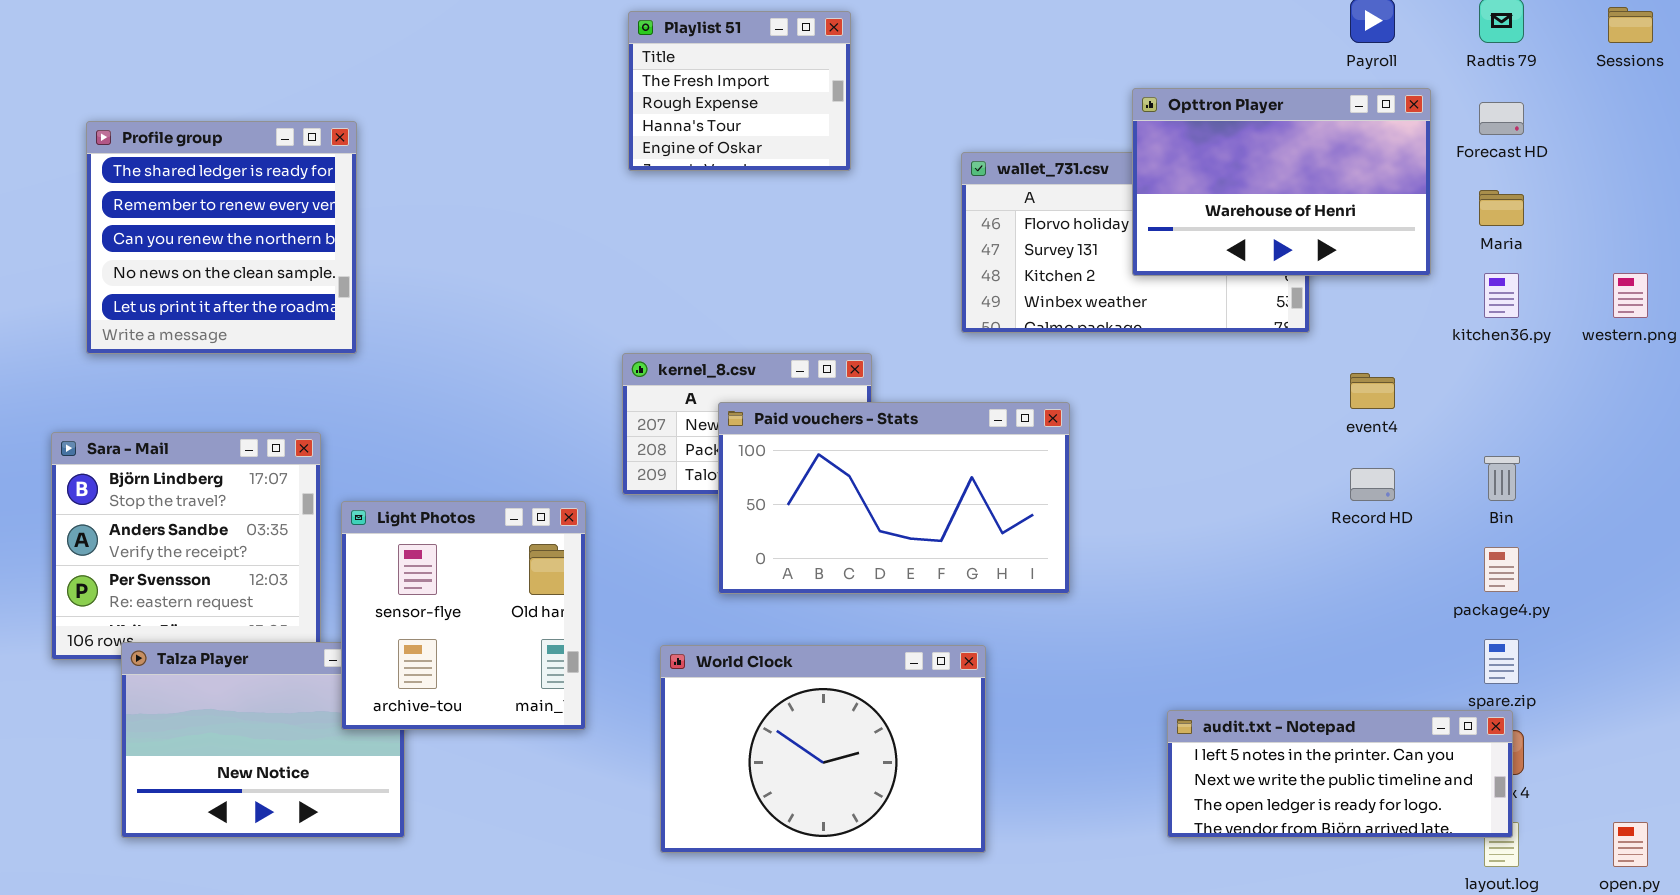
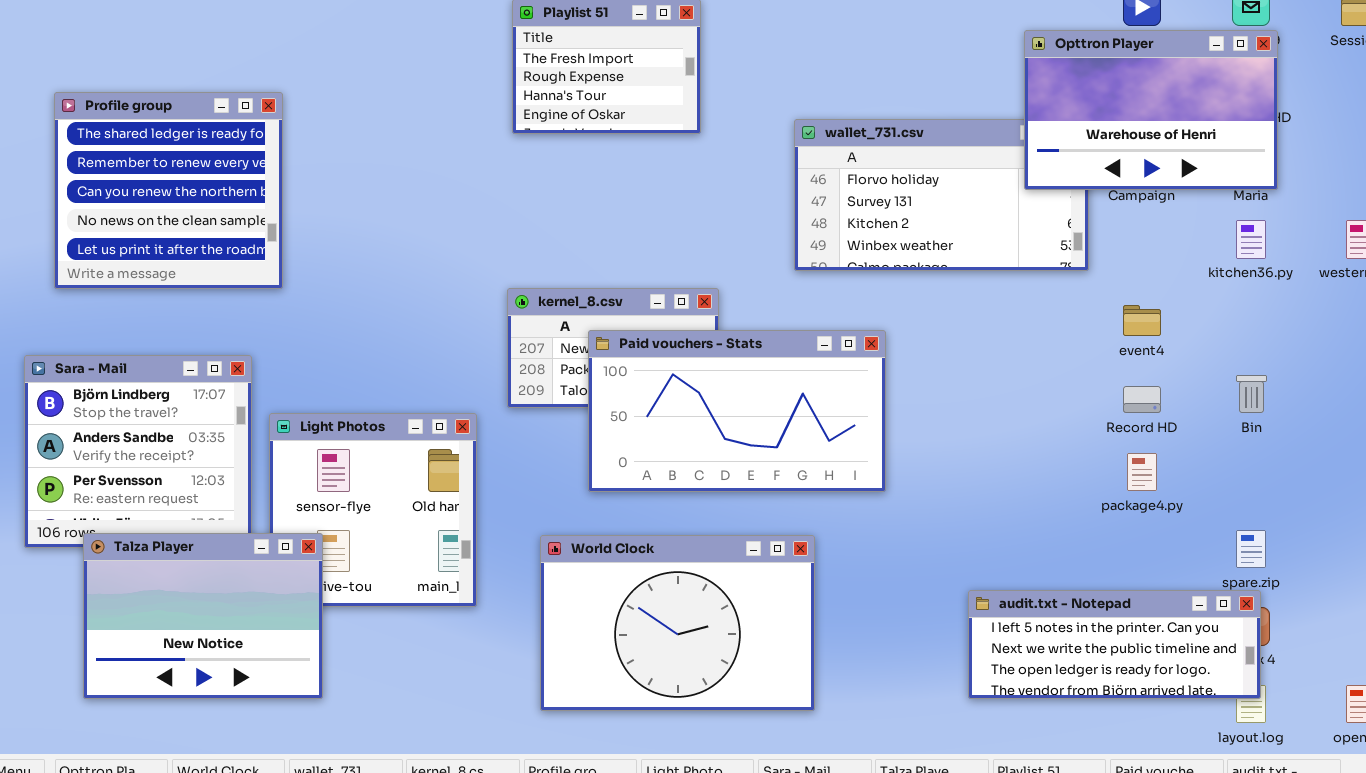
Opttron Player: [1132,88,1431,276] -> [1024,30,1278,190], moved
package4.py: [1484,547,1519,592] -> [1127,453,1157,491], moved
Talza Player: [121,642,405,838] -> [83,533,323,699], raised

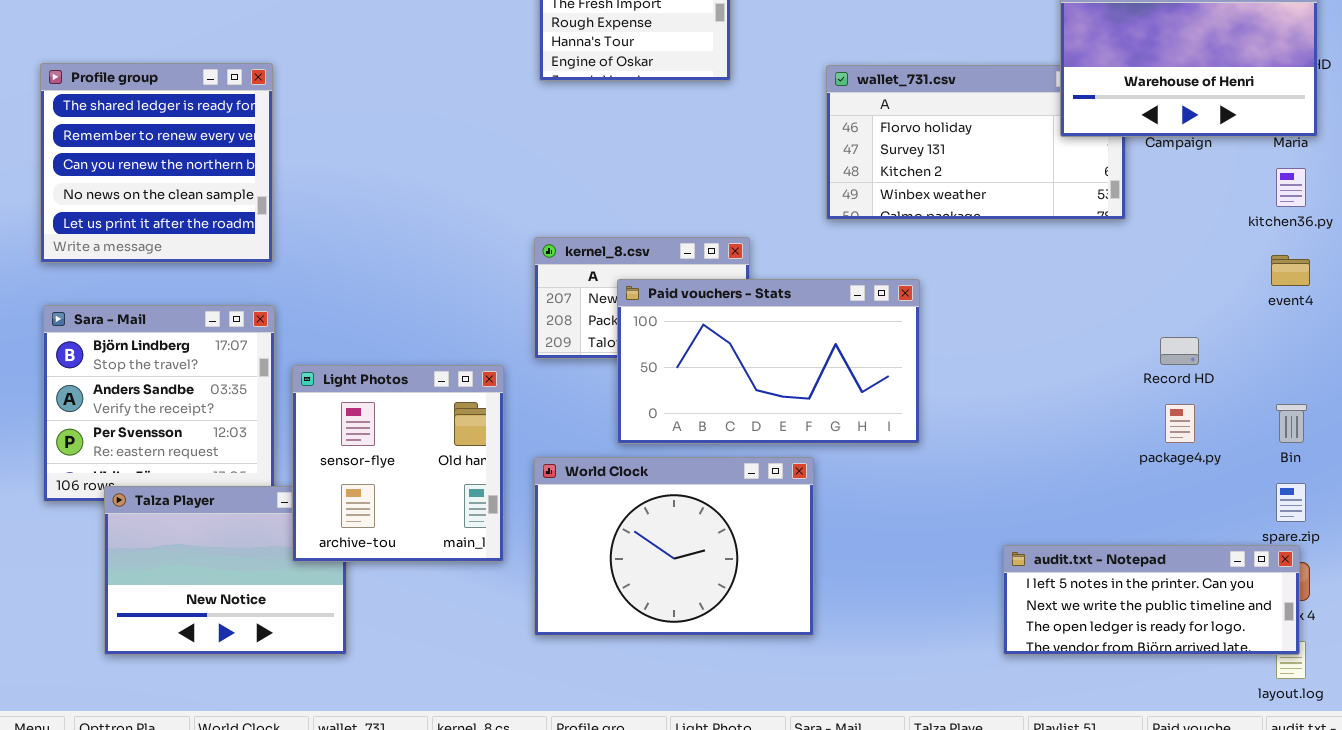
Profile group: [54,92,283,289] -> [40,63,273,263], moved
event4: [1123,305,1161,336] -> [1271,255,1310,286], moved
Bin: [1236,375,1267,413] -> [1276,404,1307,443], moved
Light Photos: [269,413,477,607] -> [292,365,504,562], raised
World Clock: [540,535,815,711] -> [534,457,814,636], moved

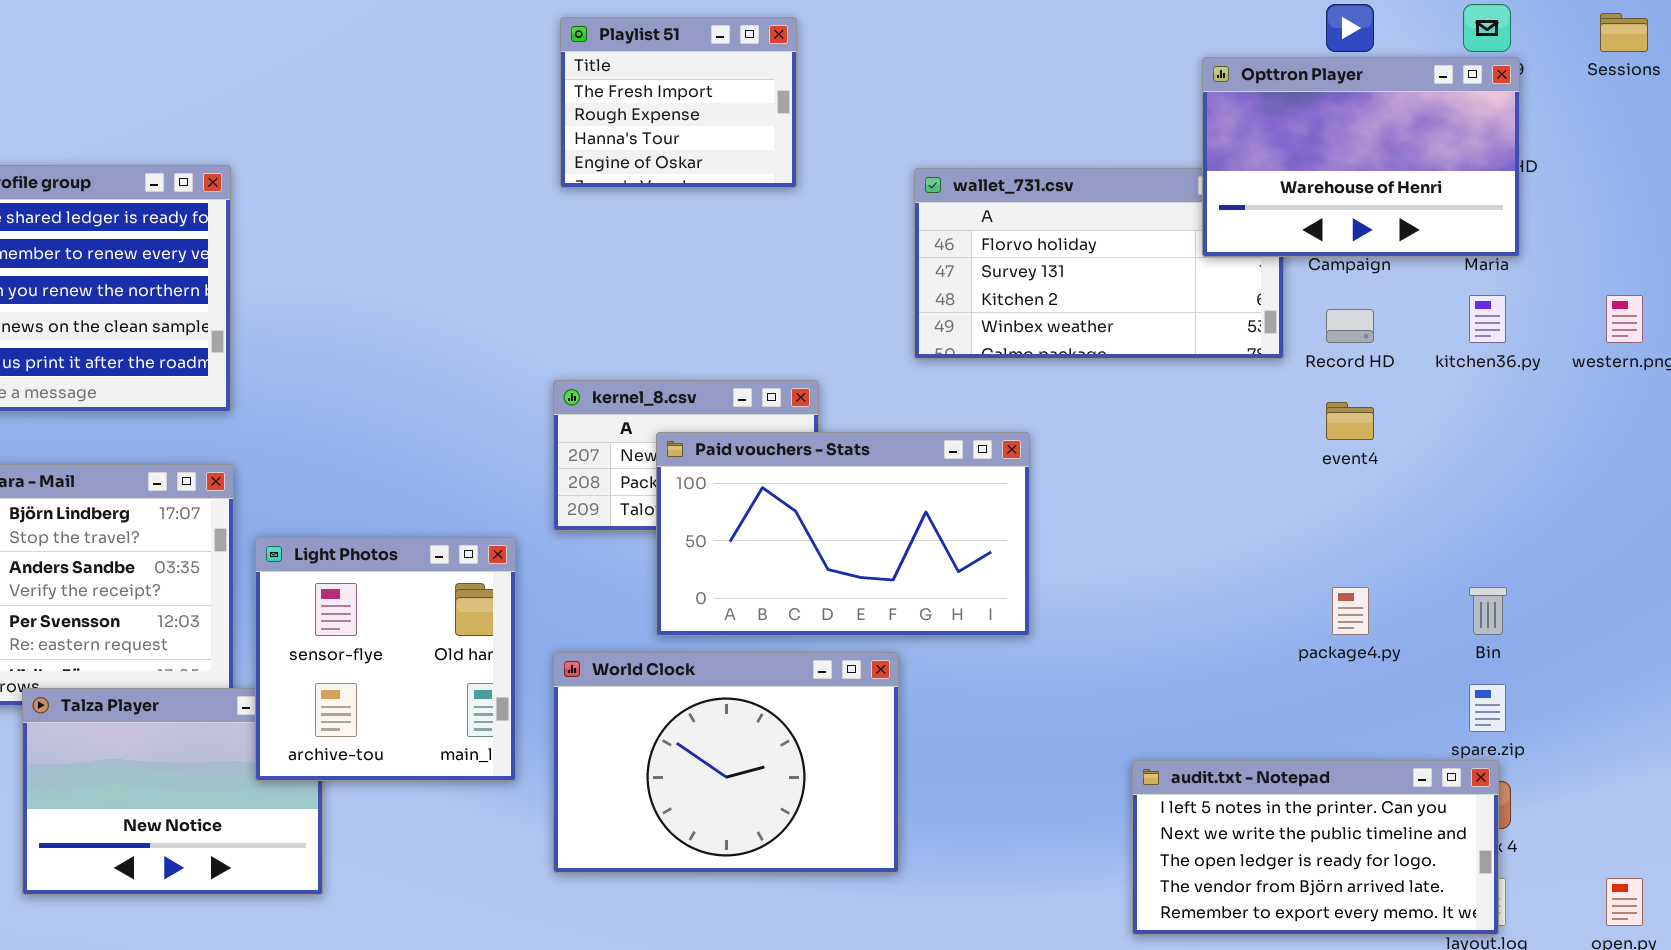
event4: [1271,255,1310,286] -> [1326,402,1374,440], moved
Record HD: [1160,337,1199,365] -> [1326,309,1374,343], moved
audit.txt - Notepad: [1003,545,1300,655] -> [1132,760,1499,935], resized

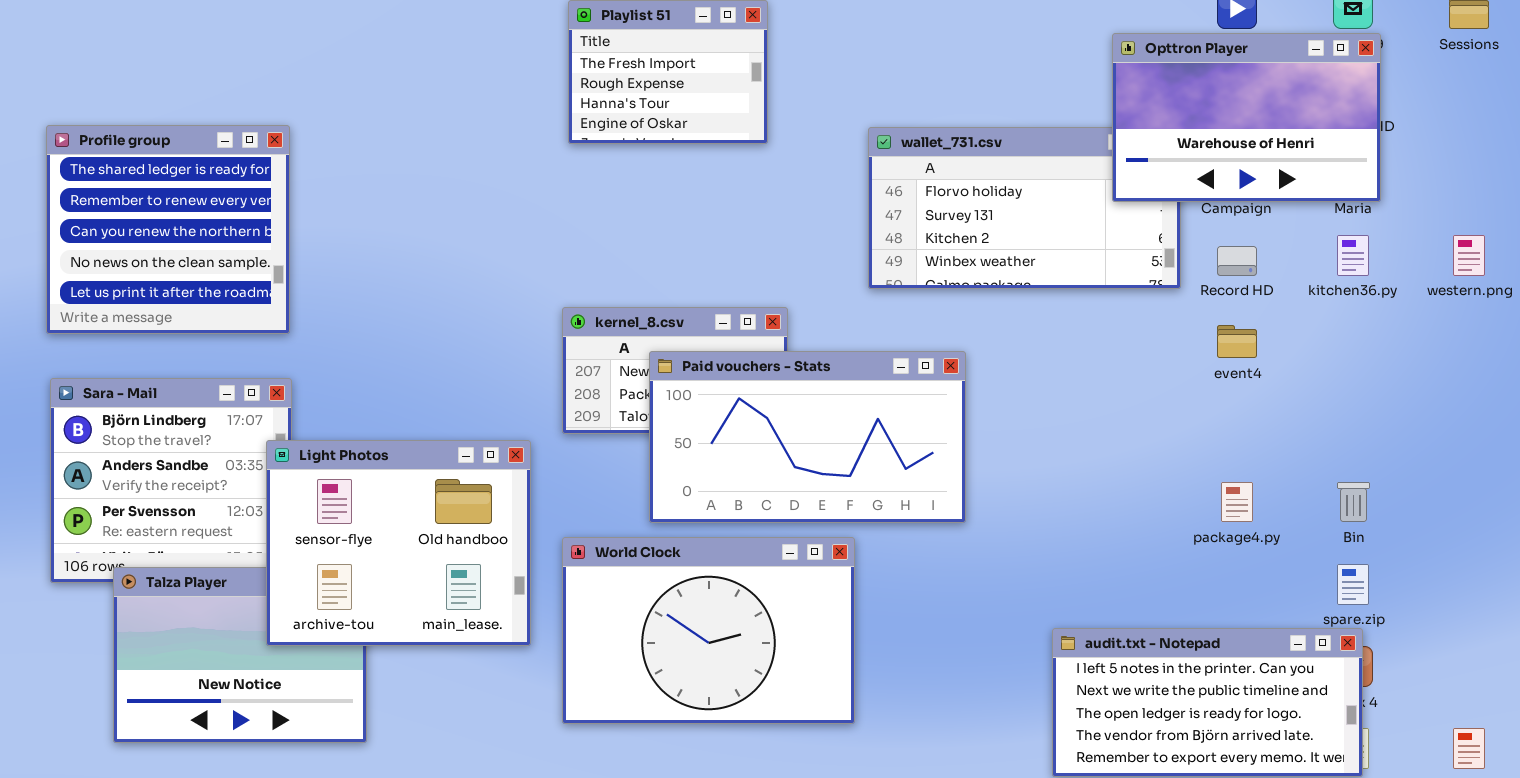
Light Photos: [255,537,516,781] -> [266,440,531,646], resized

